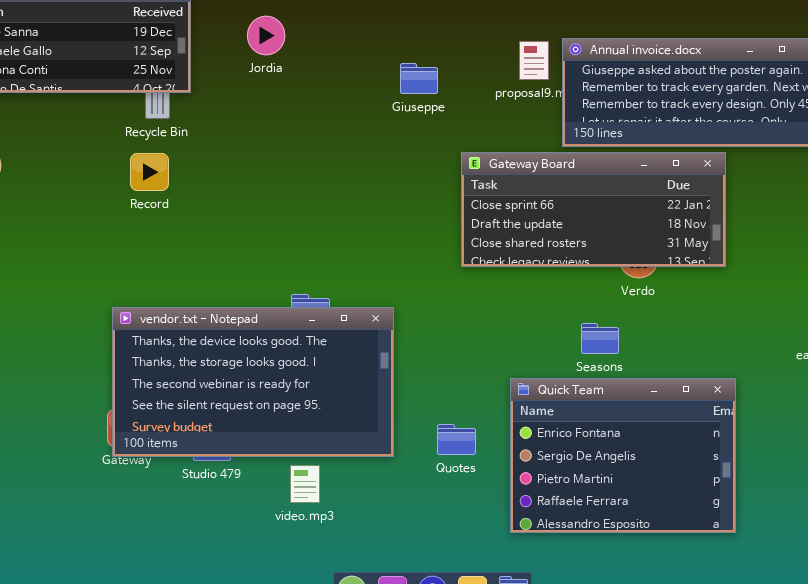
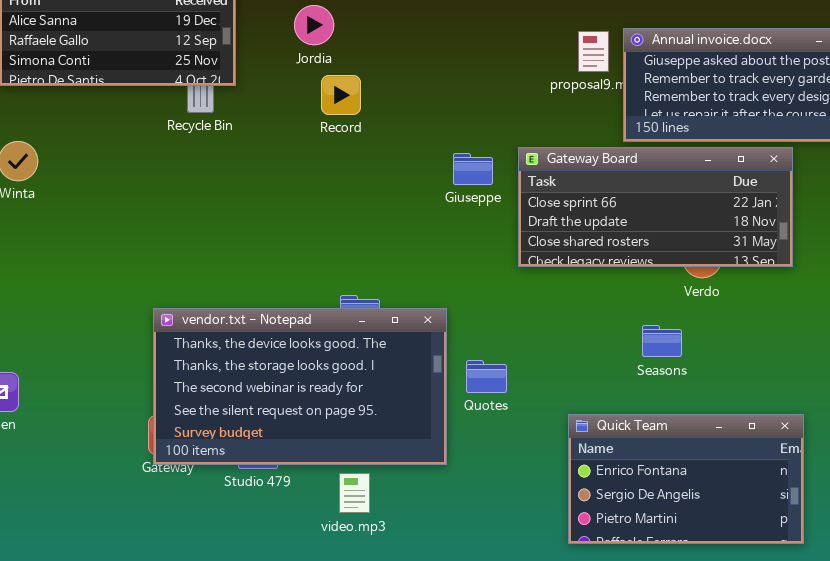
Giuseppe: [400,63,438,94] -> [453,153,493,185], moved
Record: [130,153,169,191] -> [321,75,361,115], moved
Quick Team: [510,378,736,533] -> [568,414,804,544], resized
Quotes: [437,424,476,455] -> [466,360,507,393], moved

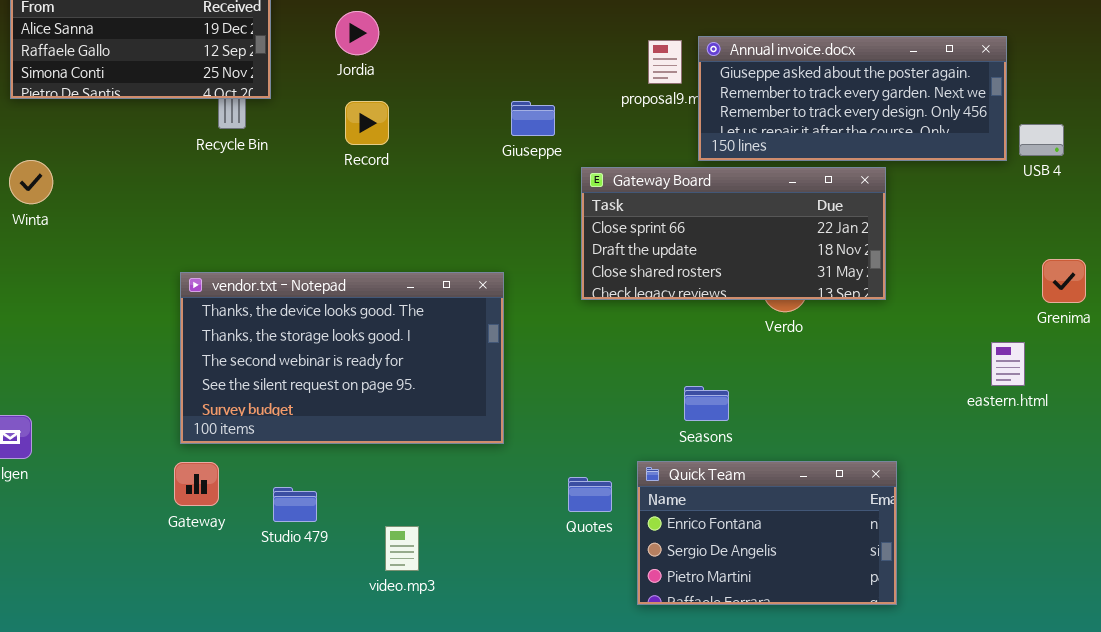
Record: [321,75,361,115] -> [345,101,389,145], moved
Giuseppe: [453,153,493,185] -> [511,101,555,136], moved
vendor.txt - Notepad: [153,308,447,465] -> [180,272,504,444], moved
Seasons: [642,325,682,357] -> [684,386,729,421], moved
Quotes: [466,360,507,393] -> [568,477,612,512], moved

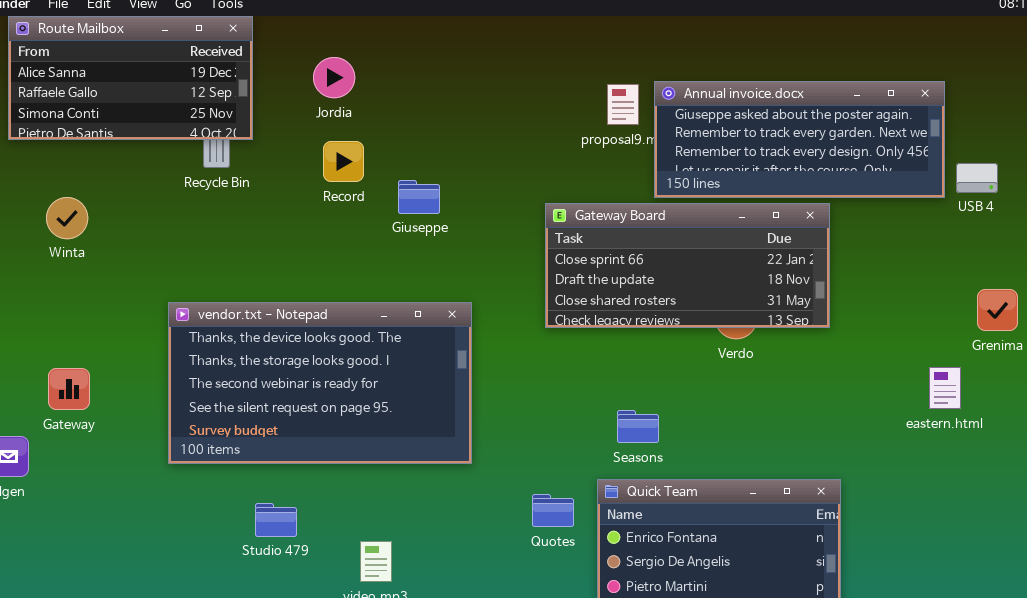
Giuseppe: [511,101,555,136] -> [398,180,440,214], moved
Winta: [9,160,53,204] -> [46,197,88,239], moved
Seasons: [684,386,729,421] -> [617,410,659,443], moved
Gateway: [174,462,219,506] -> [48,368,90,410], moved

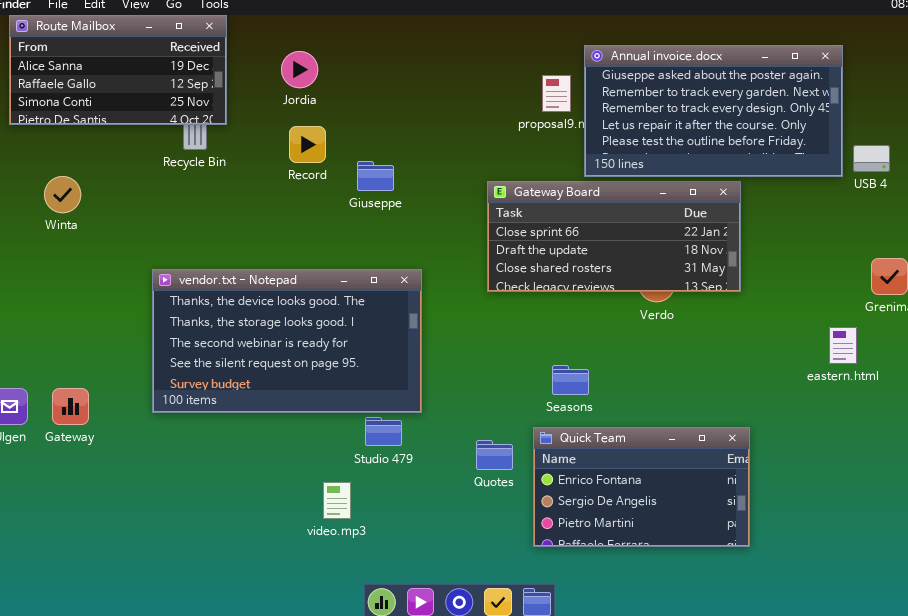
Annual invoice.docx: [654,81,945,198] -> [584,45,843,177], resized
Gateway: [48,368,90,410] -> [52,388,89,425], moved
Studio 479: [255,503,297,537] -> [365,417,402,446], moved

